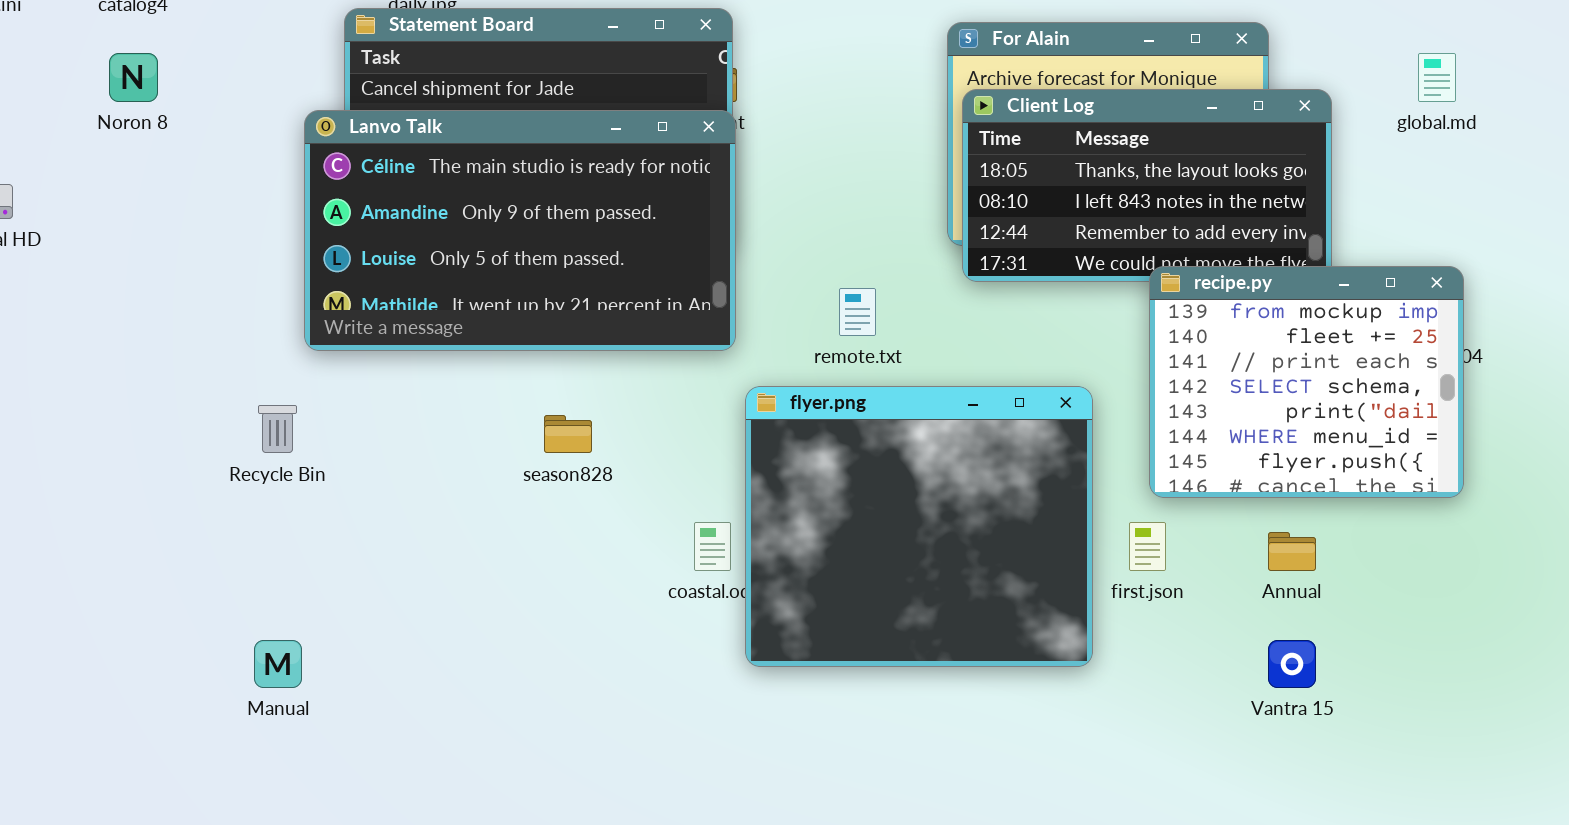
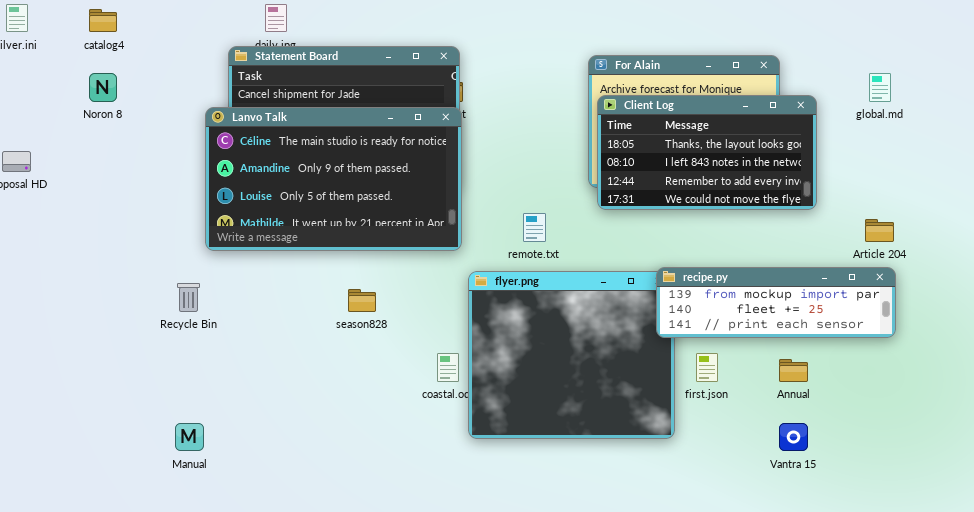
recipe.py: [1149,266,1464,498] -> [656,267,896,338], resized

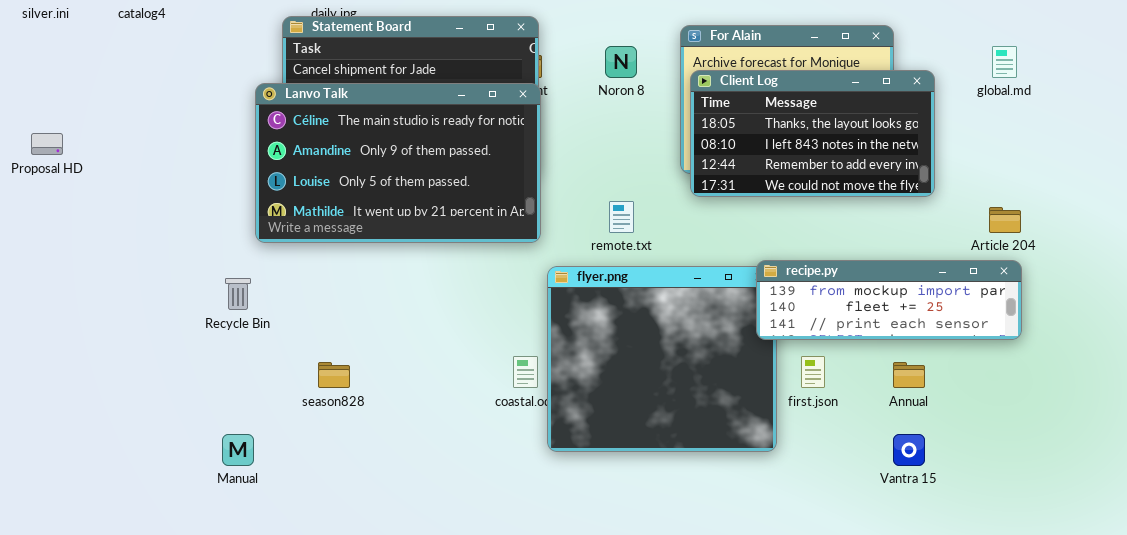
Noron 8: [89,73,117,102] -> [605,46,637,78], moved
season828: [348,289,376,312] -> [318,362,350,388], moved

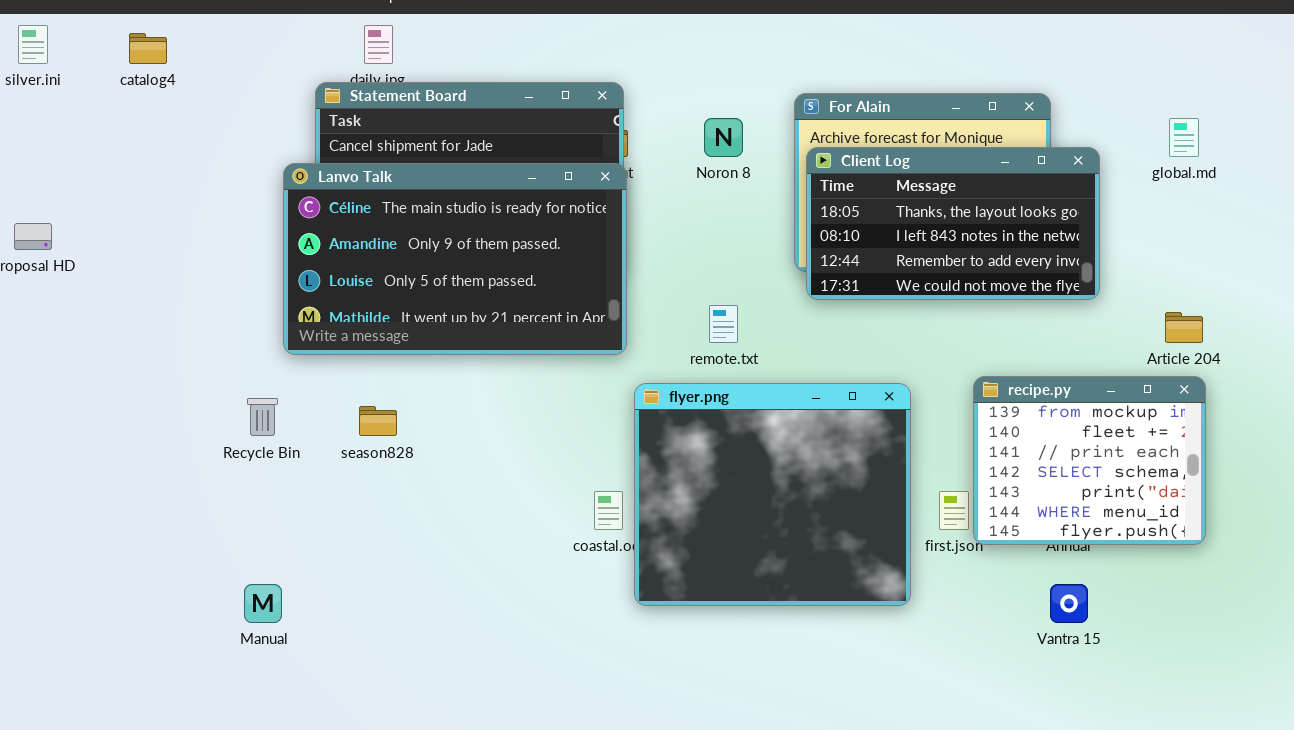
recipe.py: [756,260,1022,340] -> [973,376,1206,545], resized
season828: [318,362,350,388] -> [359,406,397,436], moved

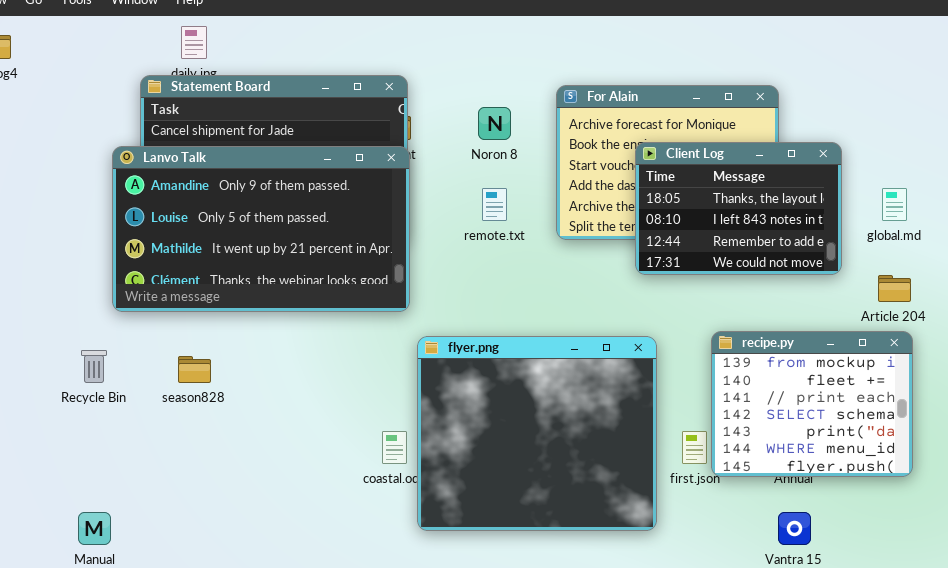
global.md: [1169,118,1199,157] -> [882,188,907,221], moved
Client Log: [806,147,1100,300] -> [635,142,842,275], moved, resized
Lanvo Talk: [283,163,627,355] -> [112,146,410,312], scrolled down 1 row
remote.txt: [709,305,738,343] -> [482,188,507,221], moved

